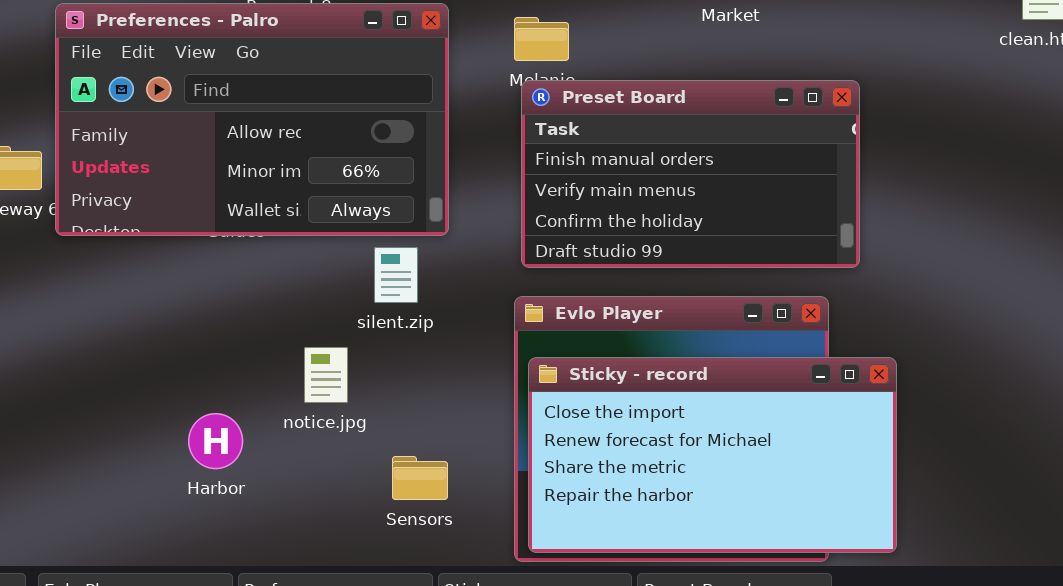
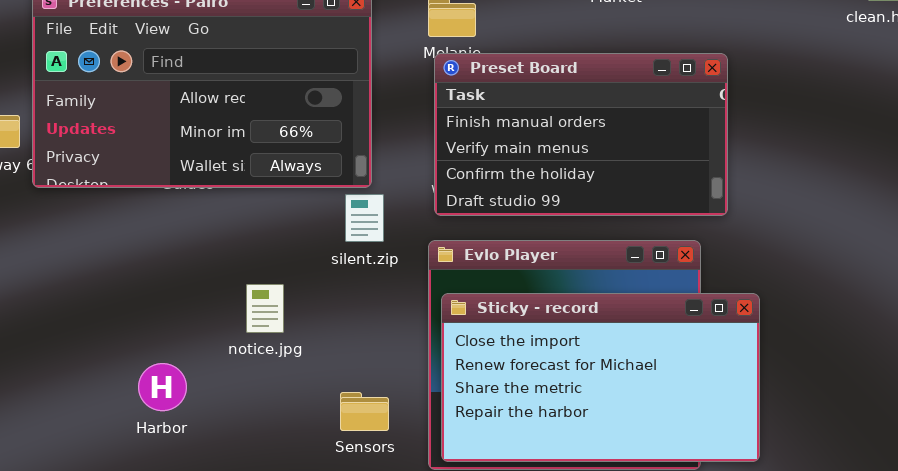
silent.zip: [374,247,418,303] -> [345,194,384,242], moved
Harbor: [188,413,243,469] -> [138,363,187,411], moved
Sensors: [392,456,448,500] -> [340,392,389,431], moved

